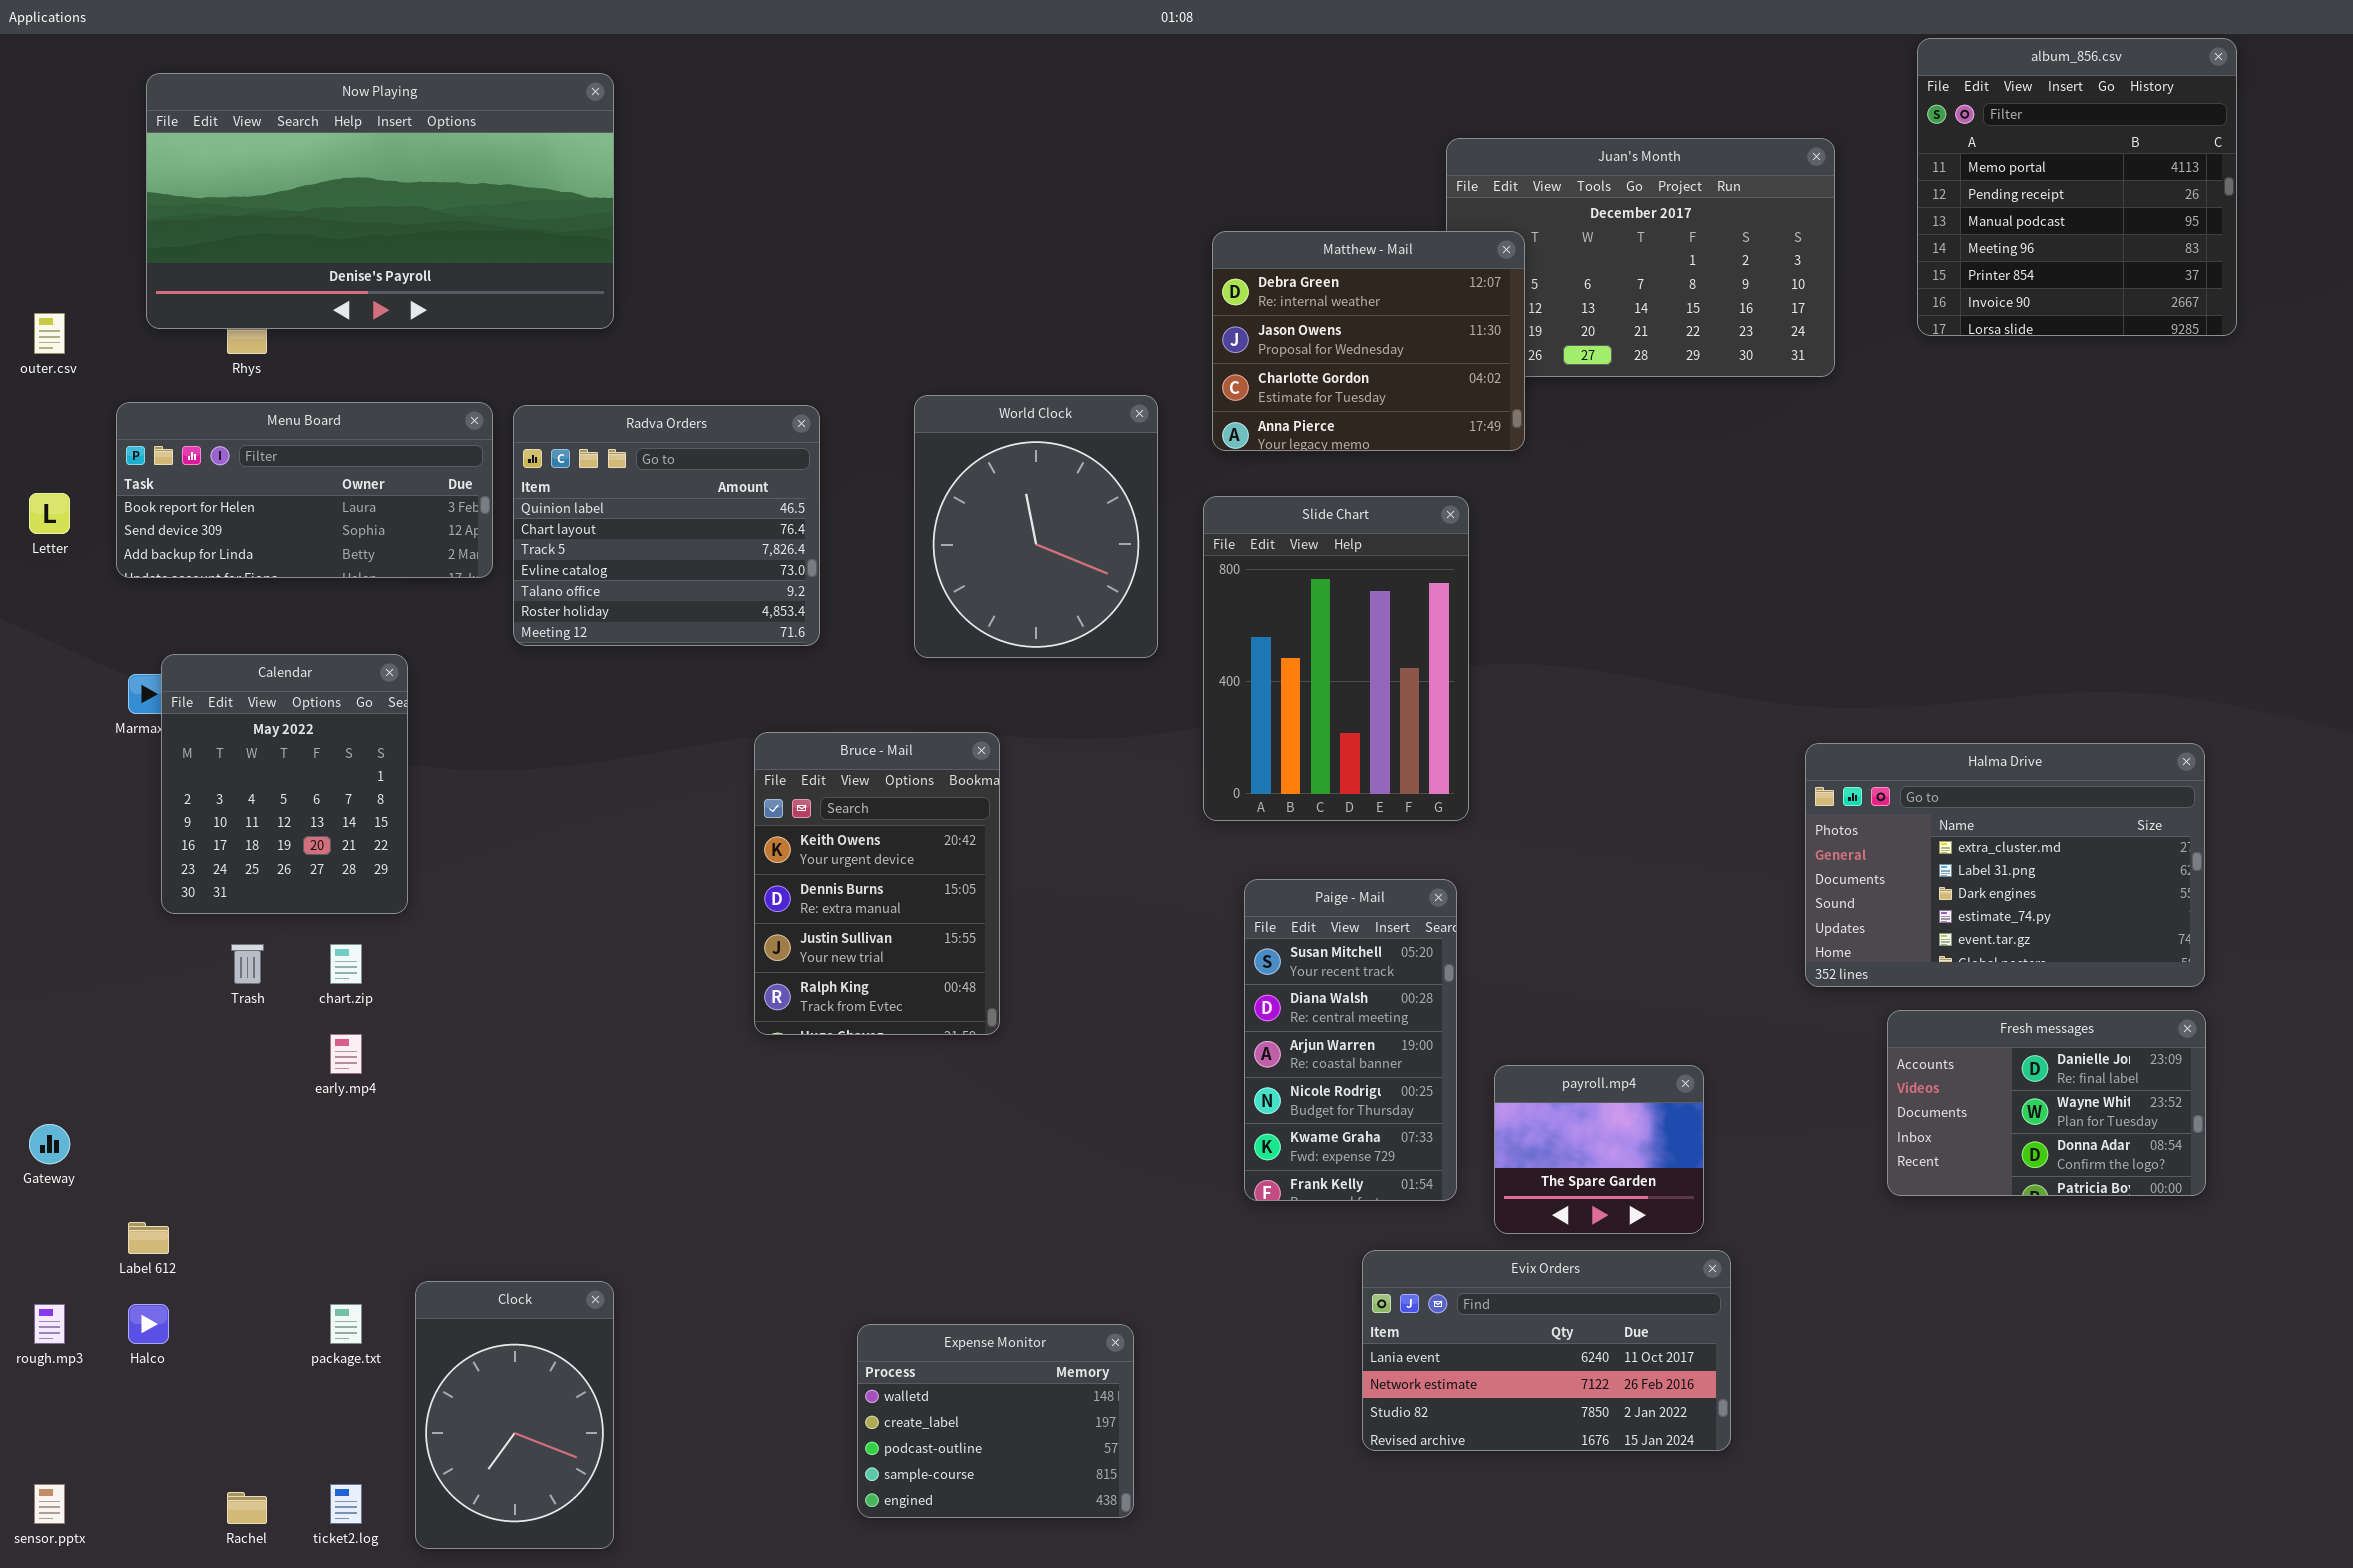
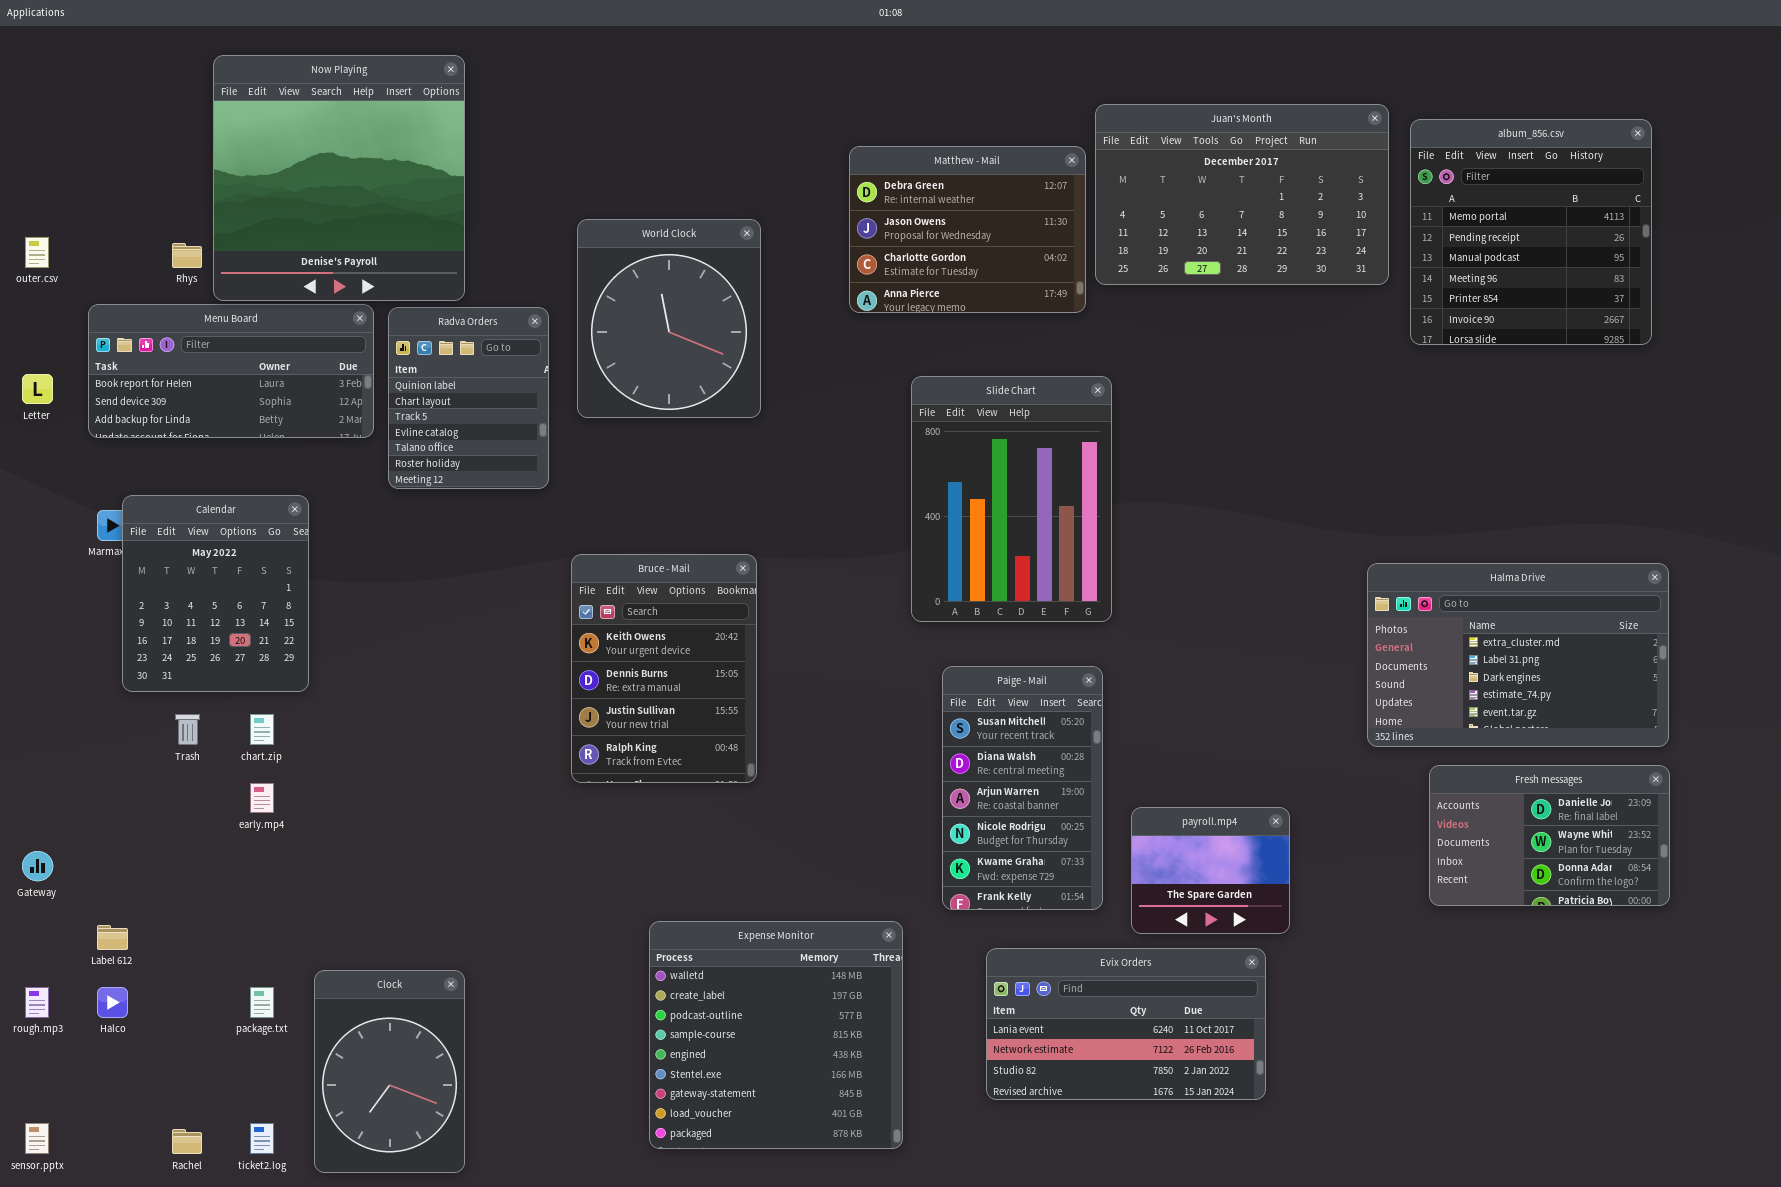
album_856.csv: [1917,38,2237,336] -> [1410,119,1652,345], moved
Now Playing: [146,73,614,329] -> [213,55,465,301], resized
Matthew - Mail: [1212,231,1525,451] -> [849,146,1086,313], moved
World Clock: [914,395,1158,658] -> [577,219,761,418], moved
Radva Orders: [513,405,820,646] -> [388,307,549,489], resized
Evix Orders: [1362,1250,1731,1451] -> [986,948,1266,1100], moved
Expense Monitor: [857,1324,1134,1518] -> [649,921,903,1149], resized

